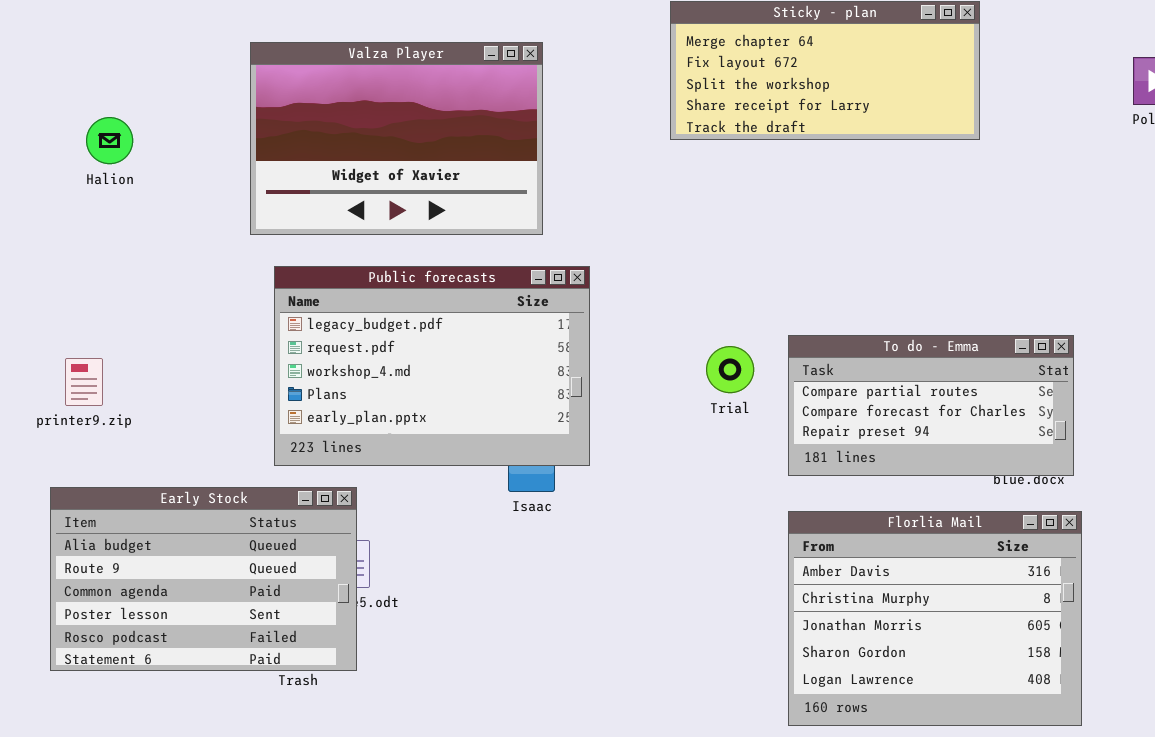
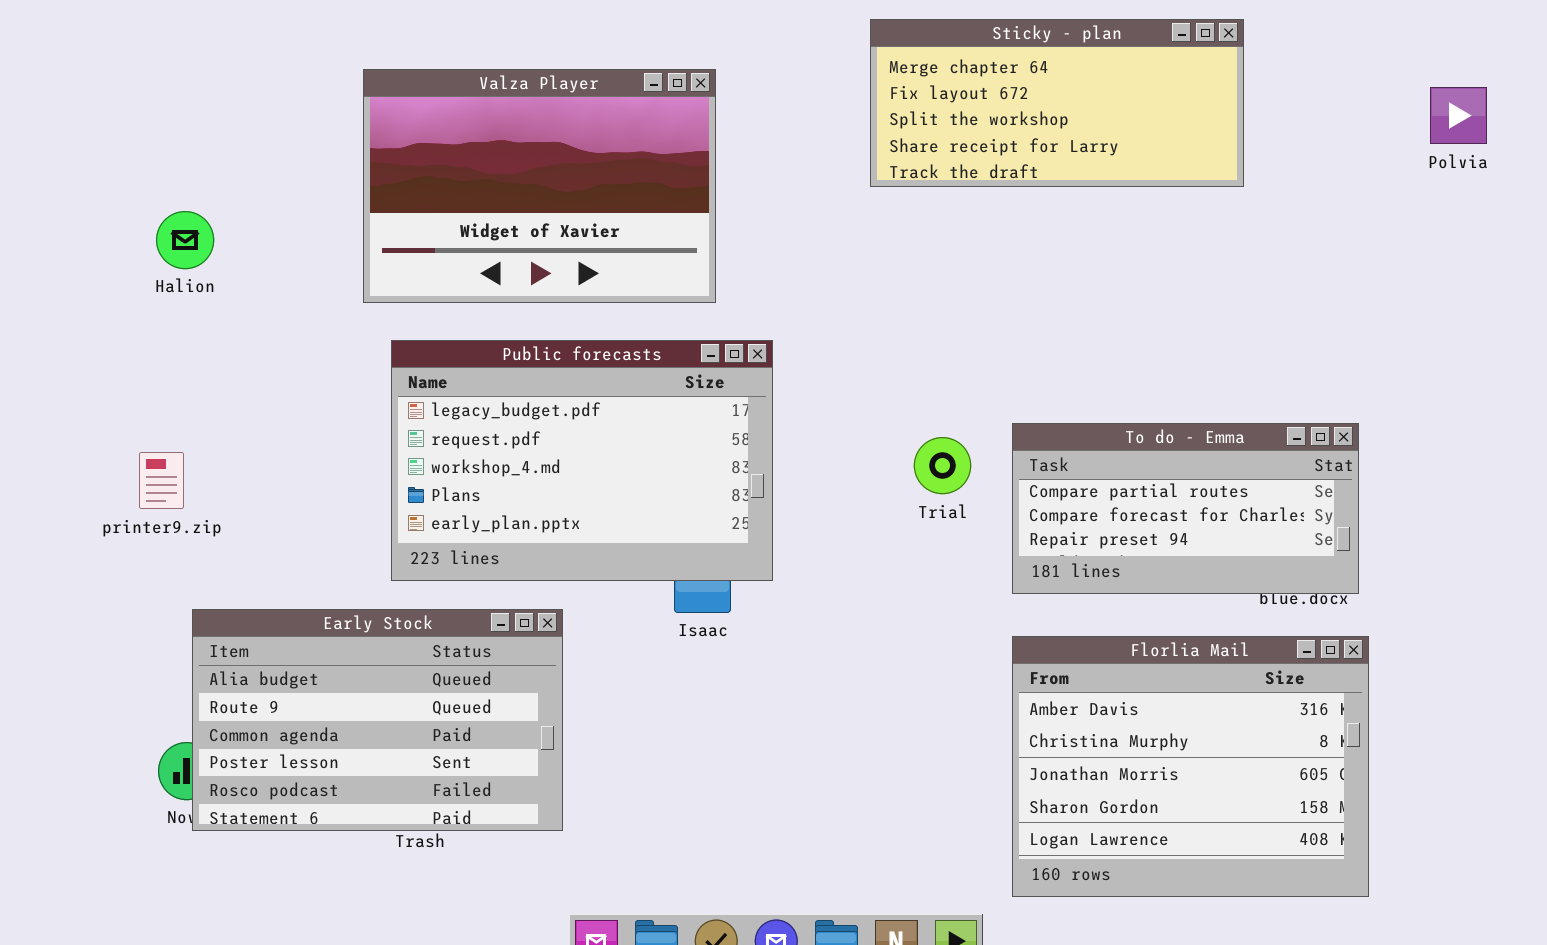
Halion: [86,117,133,164] -> [156,211,214,269], moved
Early Stock: [50,487,357,671] -> [192,609,563,831], moved

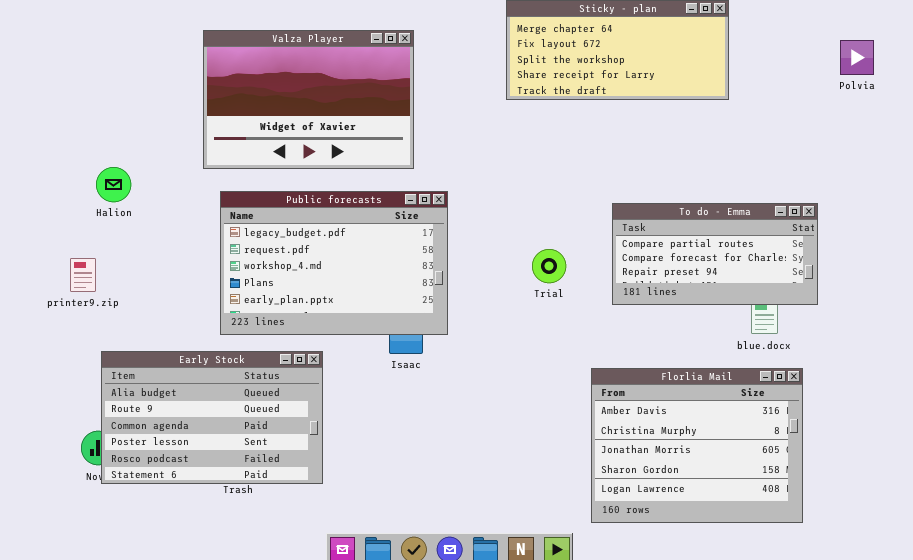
Halion: [156,211,214,269] -> [96,167,131,202], moved
To do - Emma: [1012,423,1359,594] -> [612,203,818,305], moved

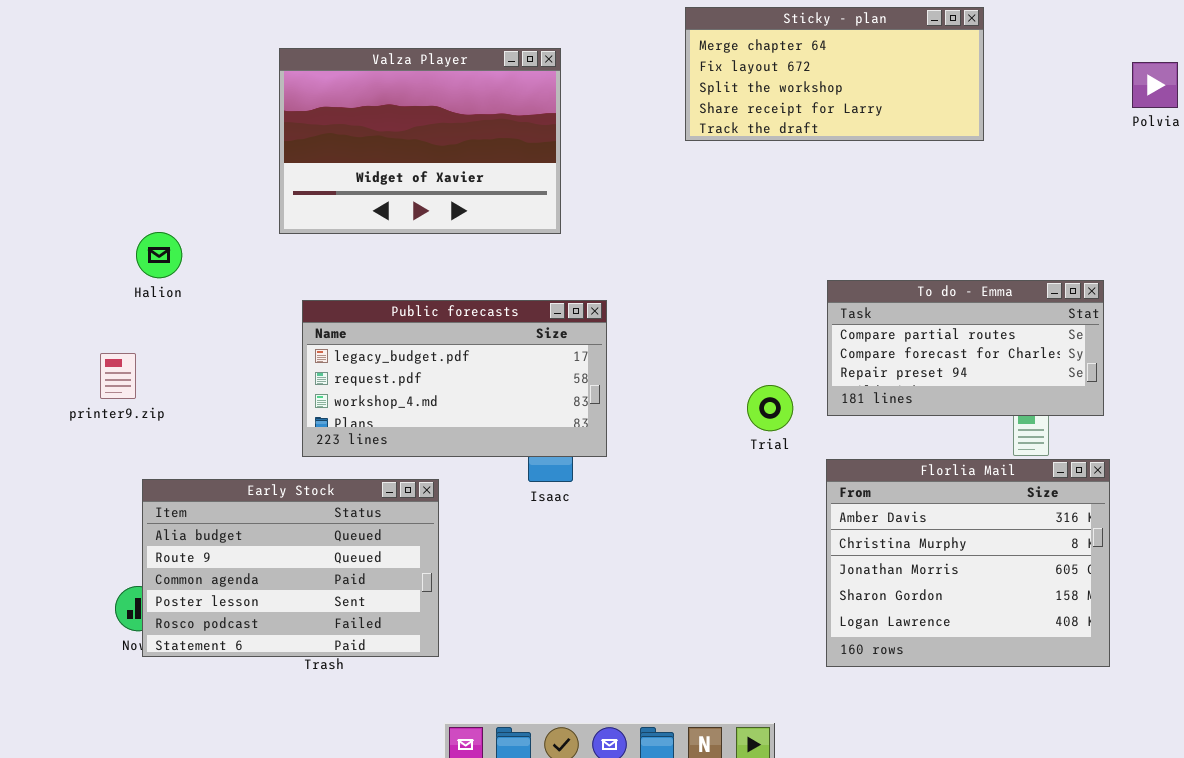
Public forecasts: [220,191,448,335] -> [302,300,607,457], resized
Trial: [532,249,566,283] -> [747,385,793,431], moved
Florlia Mail: [591,368,803,523] -> [826,459,1110,667], moved

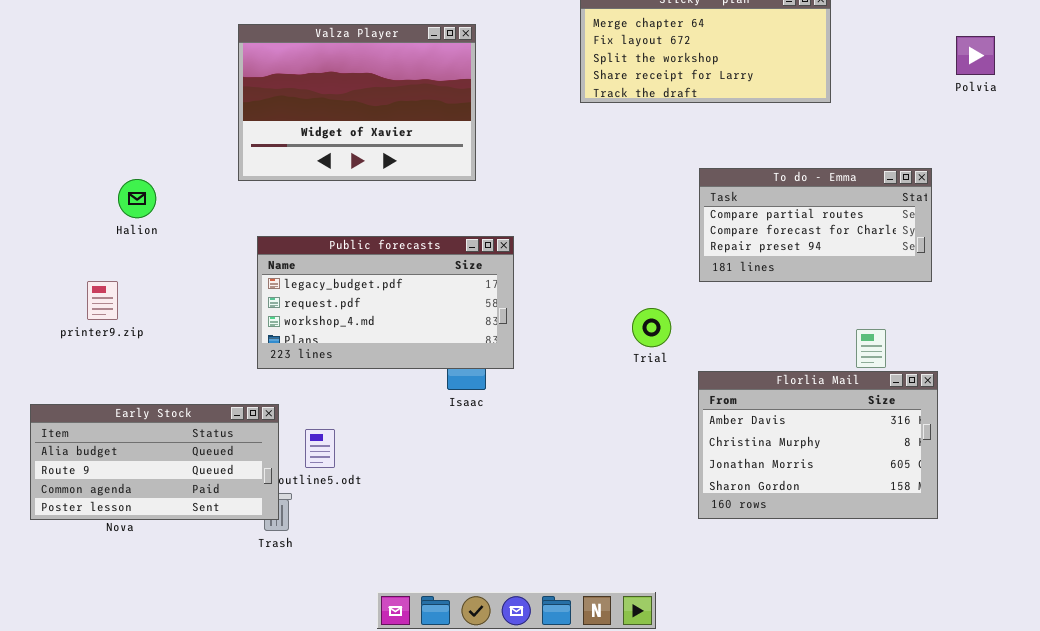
To do - Emma: [827,280,1104,416] -> [699,168,932,282], moved
Florlia Mail: [826,459,1110,667] -> [698,371,938,519], resized
Early Stock: [142,479,439,657] -> [30,404,279,520], moved, resized

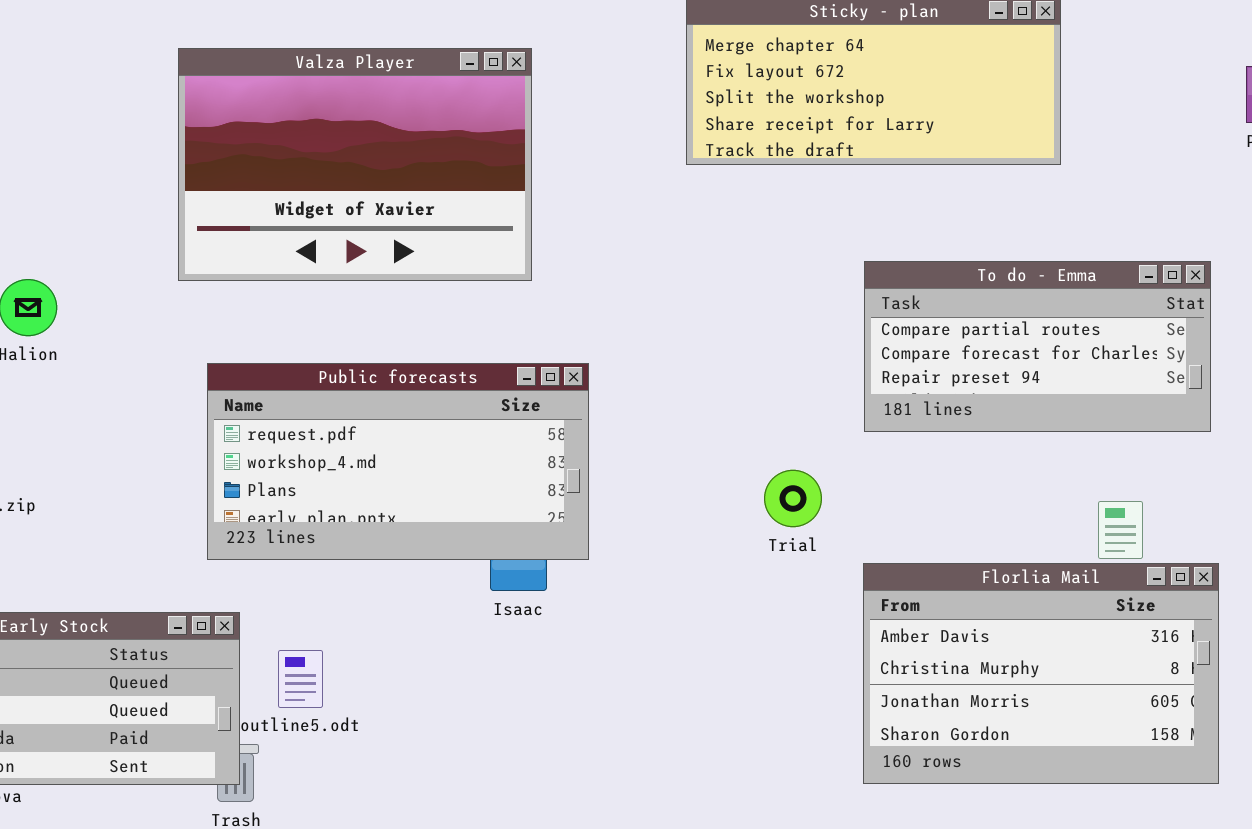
Public forecasts: [257,236,514,369] -> [207,363,589,560], scrolled down 1 row

